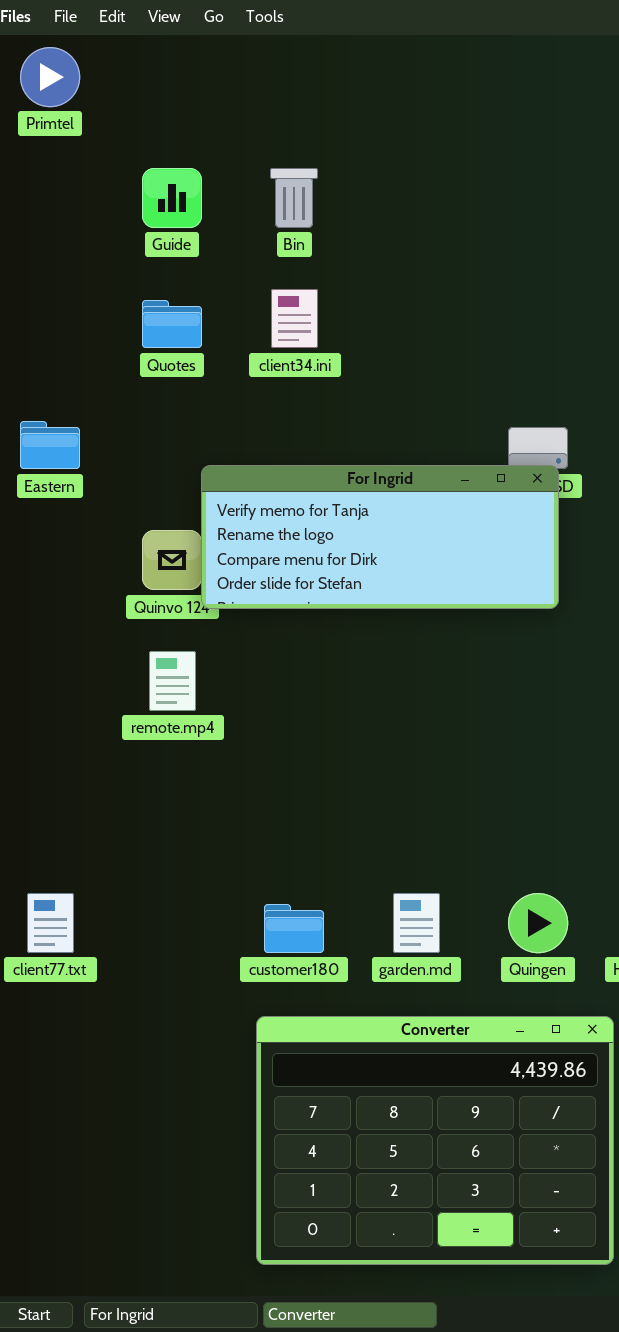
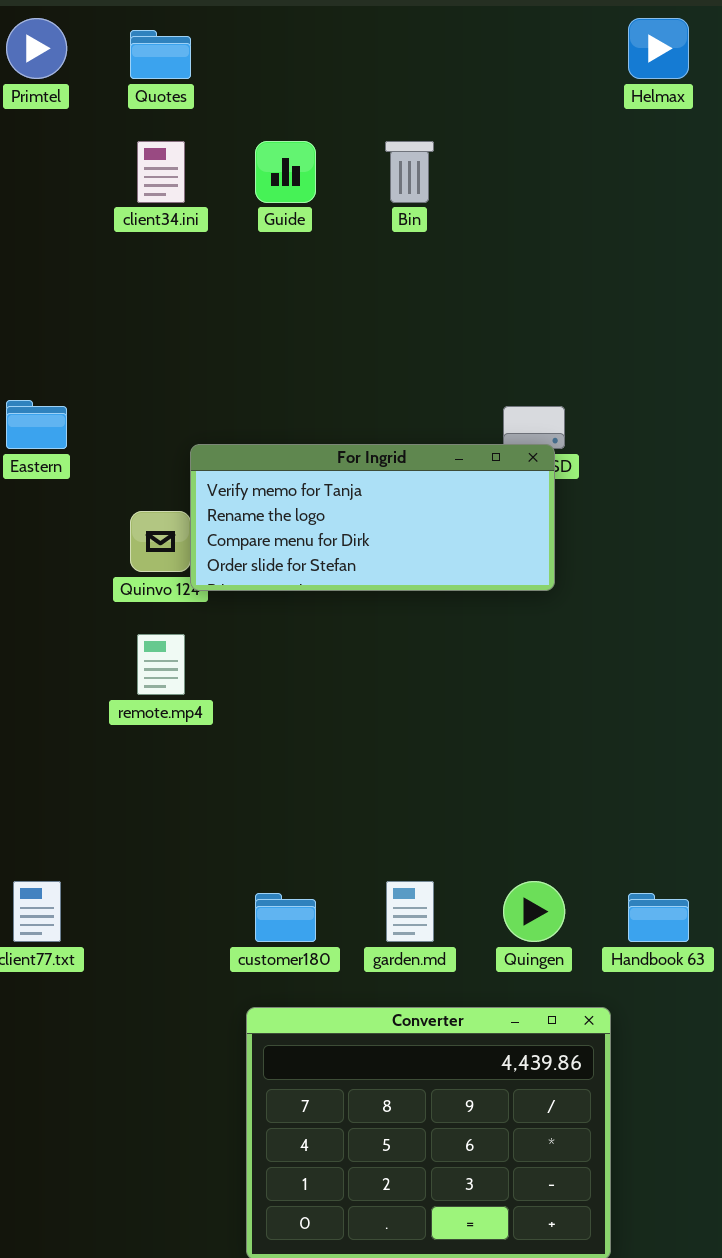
Guide: [142,168,202,228] -> [255,141,316,203], moved
Bin: [270,168,318,228] -> [385,141,434,203], moved
client34.ini: [271,289,318,348] -> [137,141,185,203], moved
Quotes: [142,300,202,348] -> [130,30,191,79], moved

